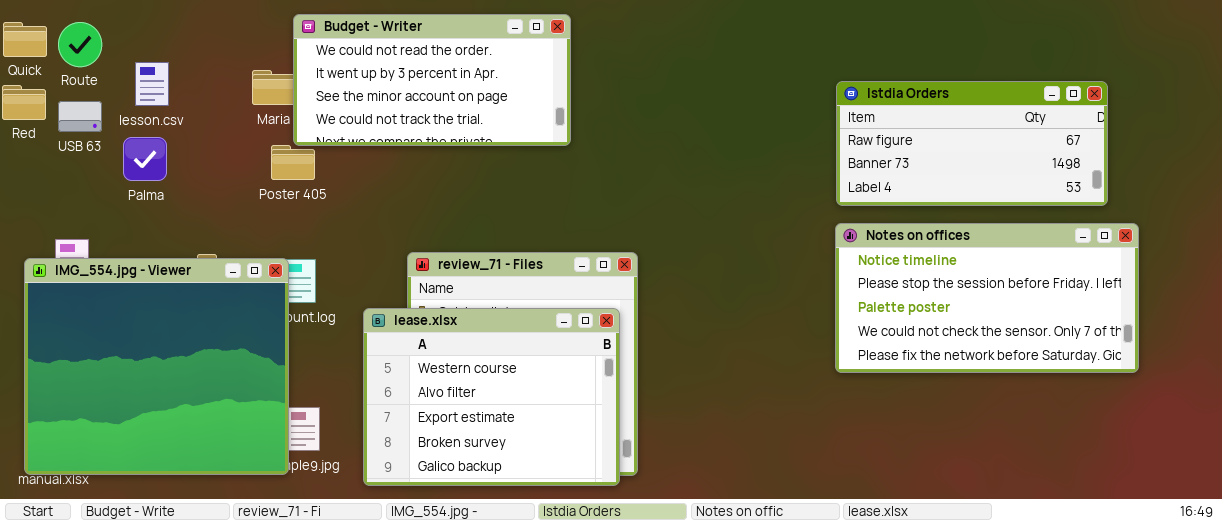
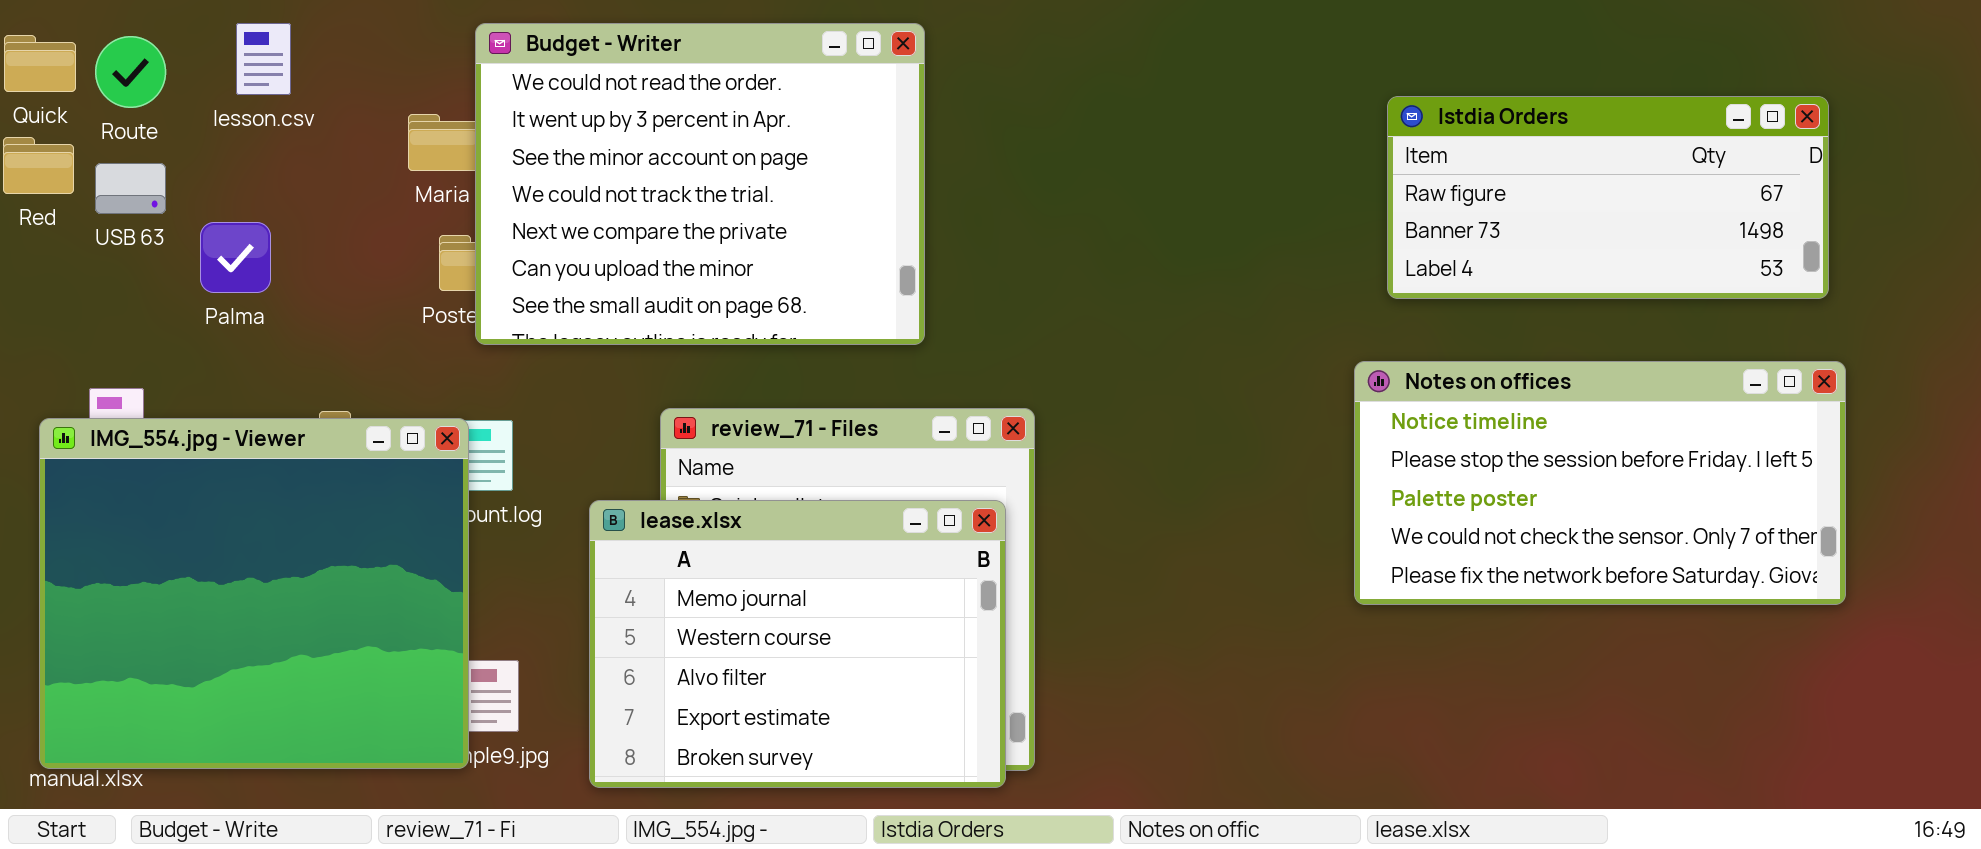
Budget - Writer: [293,14,571,146] -> [475,23,925,345], resized
lesson.csv: [135,62,169,106] -> [236,23,291,95], moved
Istdia Orders: [836,81,1108,206] -> [1387,96,1829,299], moved
lease.xlsx: [363,308,620,486] -> [589,500,1006,788], scrolled up 1 row

